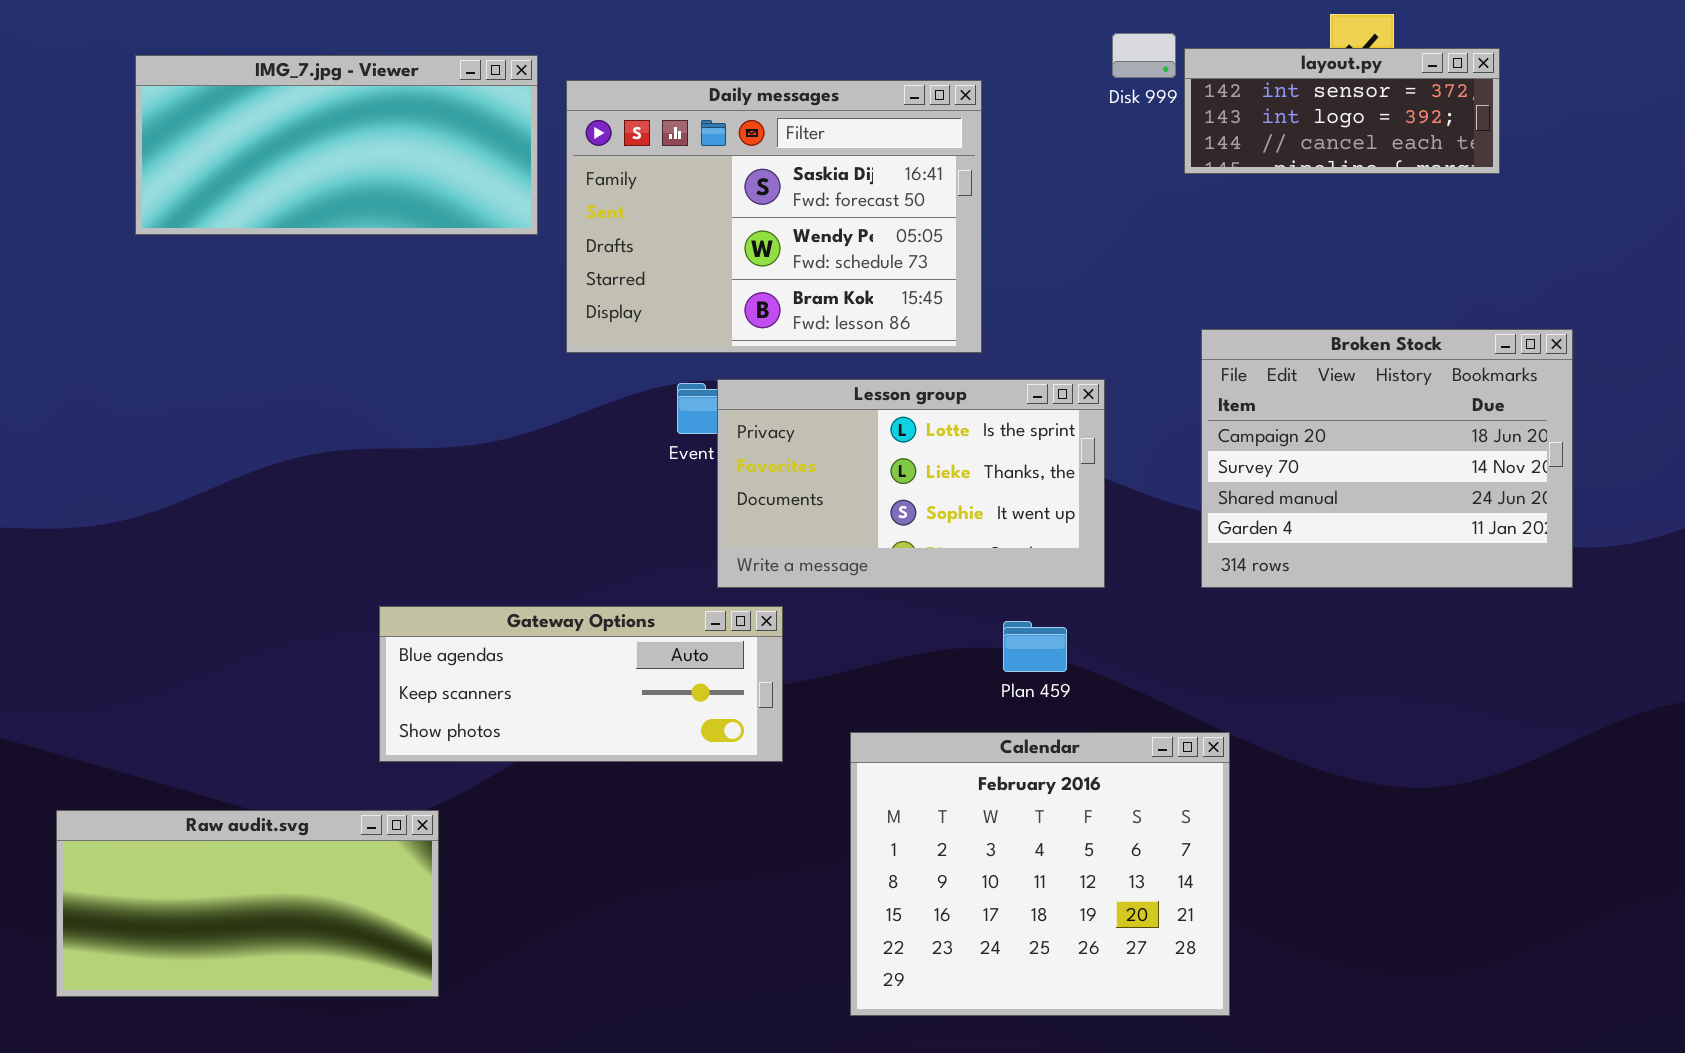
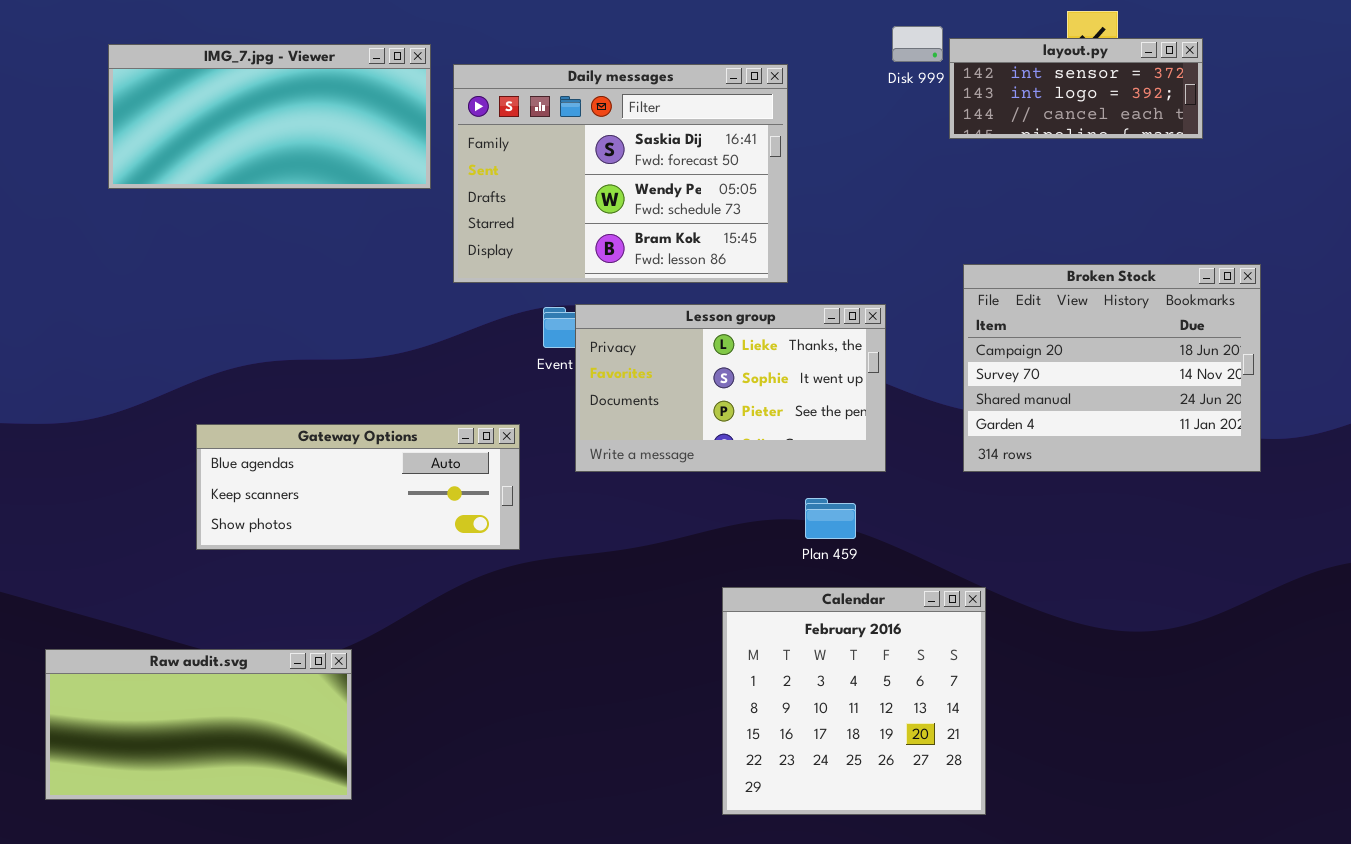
Lesson group: [717,379,1105,588] -> [575,304,886,472], scrolled down 1 row
Gateway Options: [379,606,783,762] -> [196,424,520,550], moved
Calendar: [850,732,1230,1016] -> [722,587,986,815], resized

